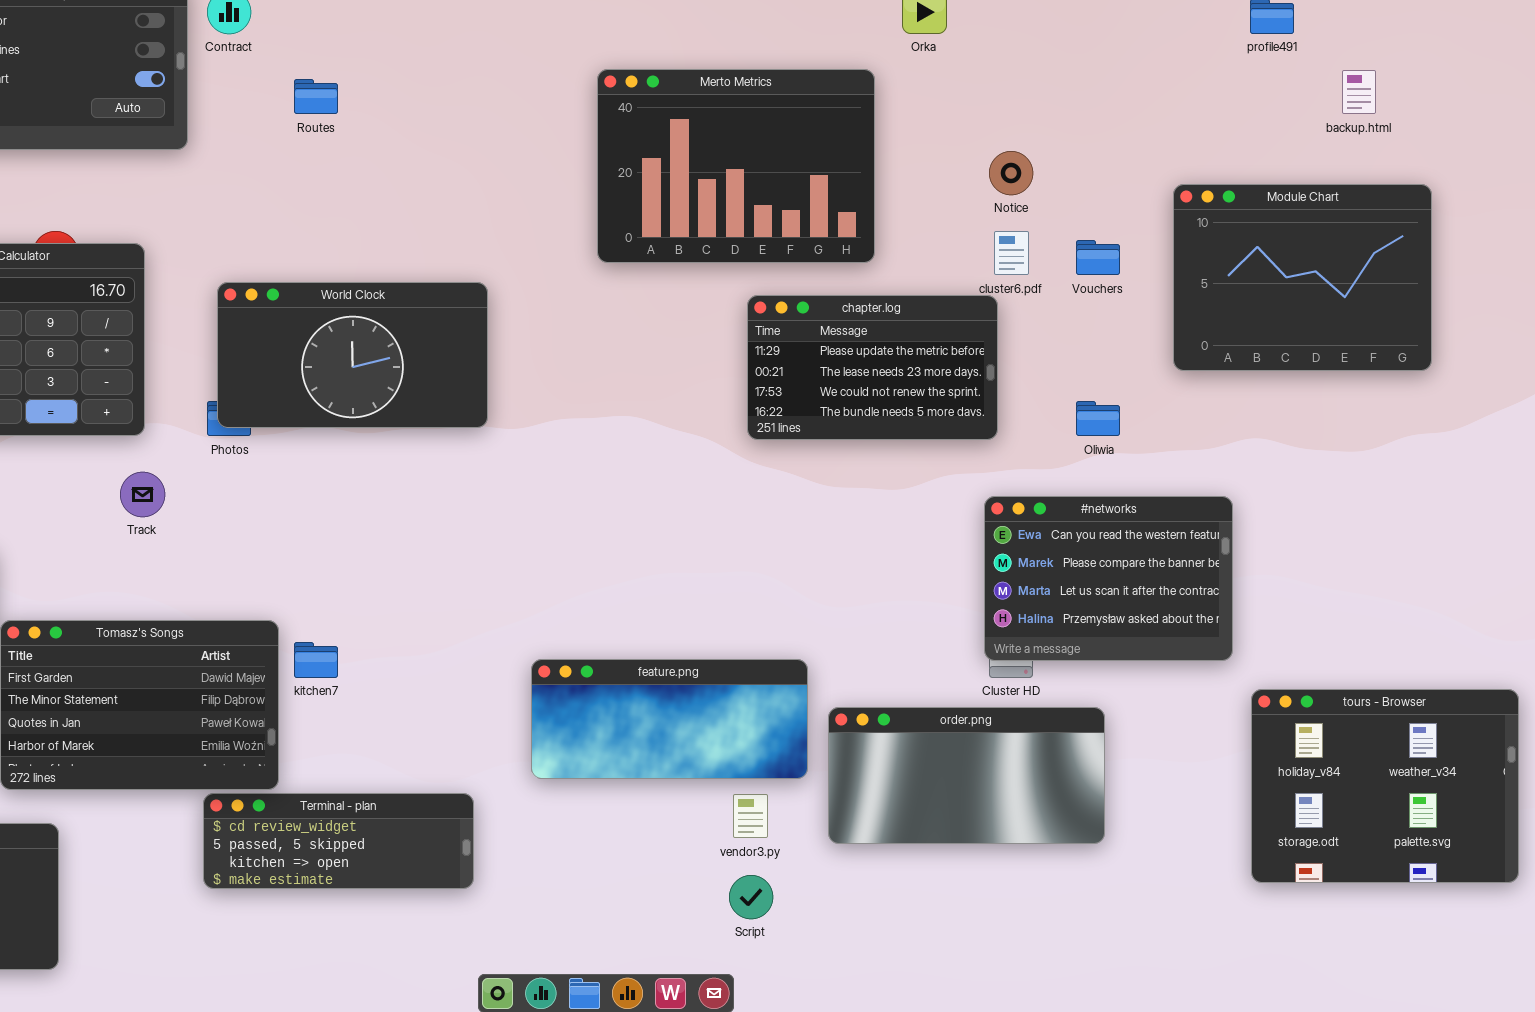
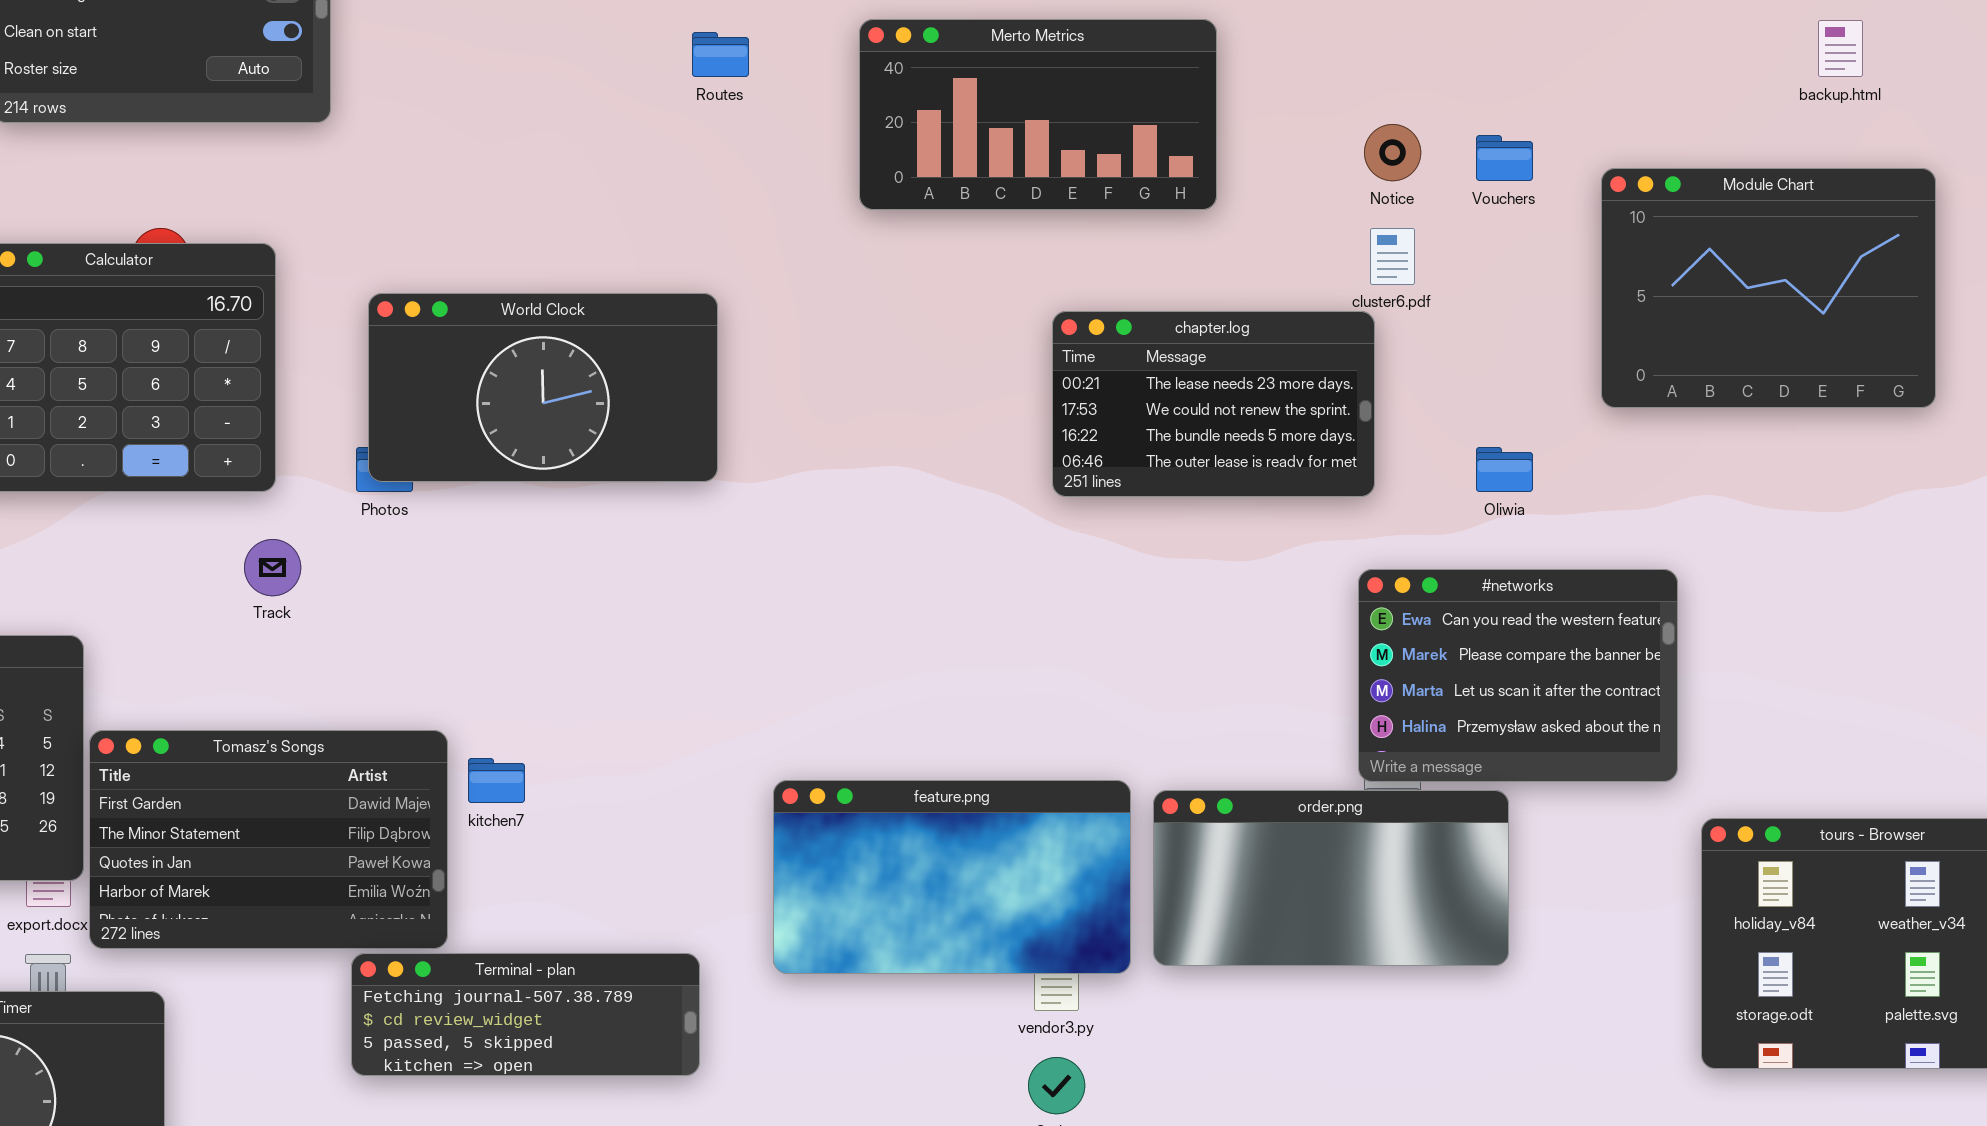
Merto Metrics: [597,69,875,263] -> [859,19,1217,210], resized
Routes: [294,79,338,114] -> [692,32,749,77], moved
Vouchers: [1076,240,1120,275] -> [1476,135,1533,181], moved
chapter.log: [747,295,998,440] -> [1052,311,1375,497], scrolled down 1 row
feature.png: [531,659,808,779] -> [773,780,1131,974], resized
order.png: [828,707,1105,844] -> [1153,790,1509,966], moved
Terminal - plan: [203,793,474,889] -> [351,953,700,1076], scrolled up 1 row

